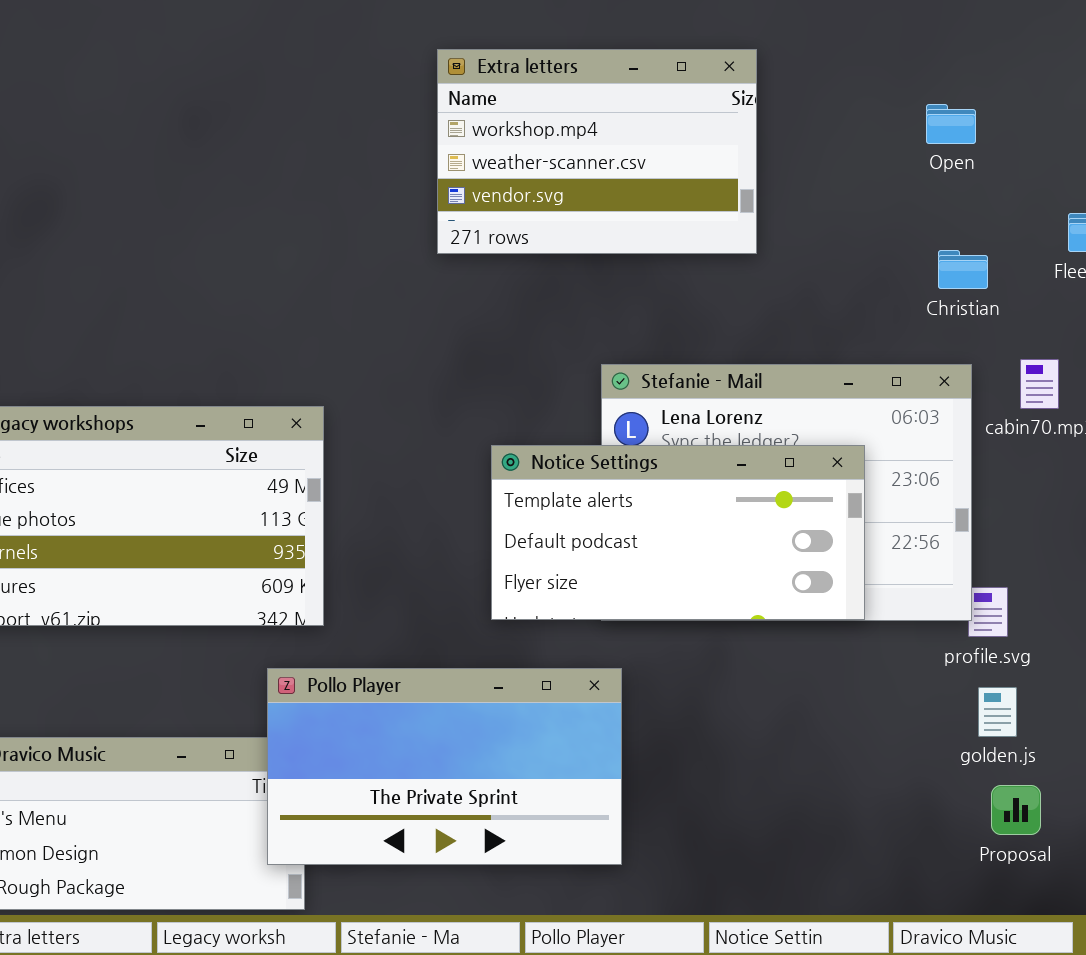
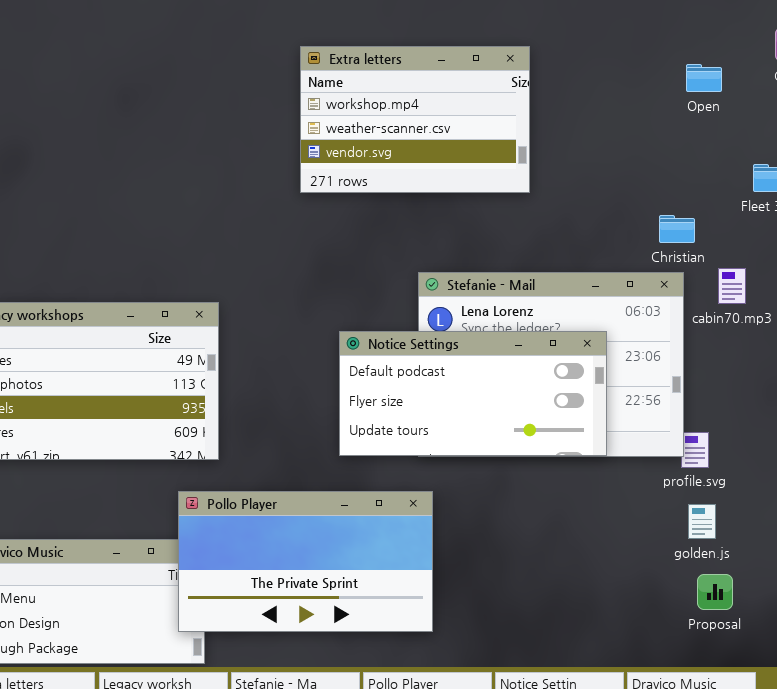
Open: [926,104,976,144] -> [686,64,722,92], moved
Christian: [938,250,988,289] -> [659,215,695,243], moved
Notice Settings: [491,445,865,620] -> [339,331,607,456], scrolled down 1 row

